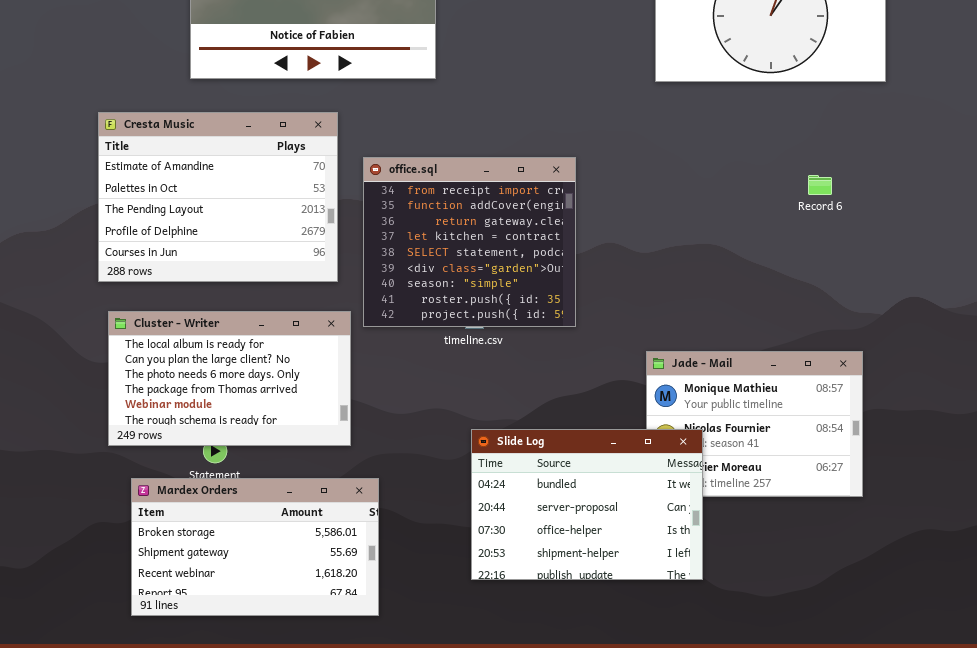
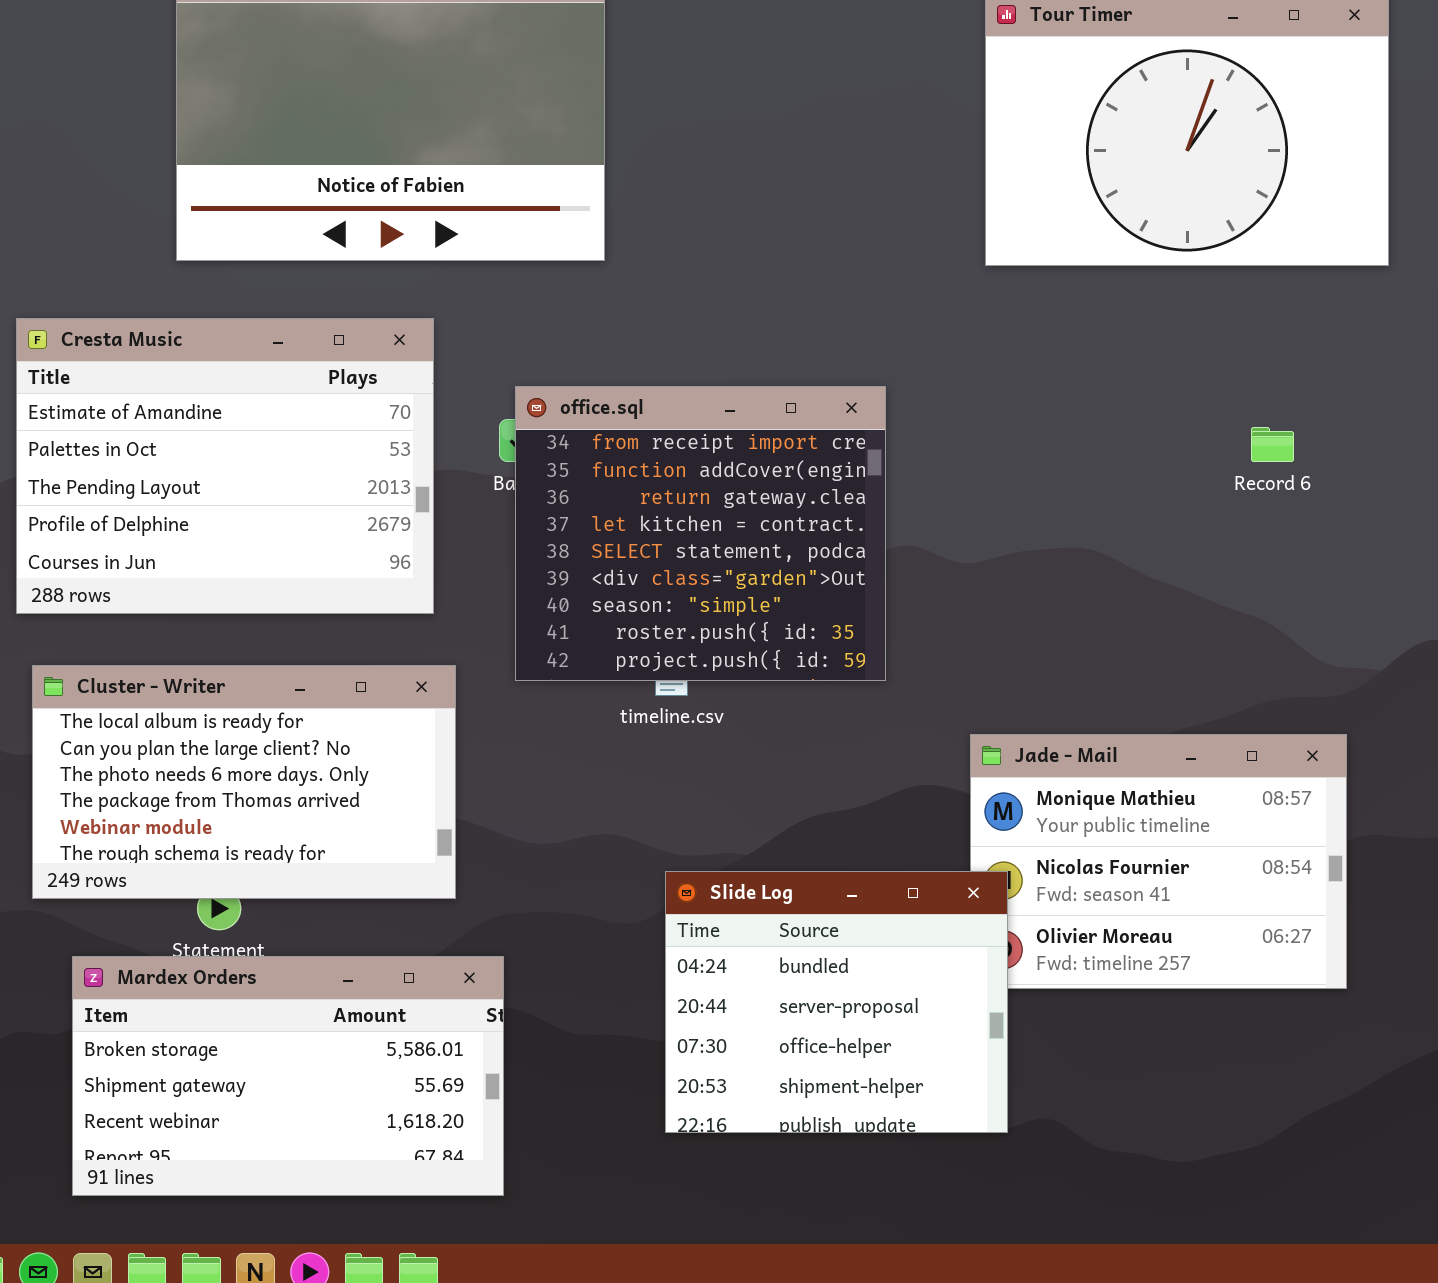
office.sql: [363,157,576,327] -> [515,386,886,681], moved
Slide Log: [471,429,703,580] -> [665,871,1008,1133], resized

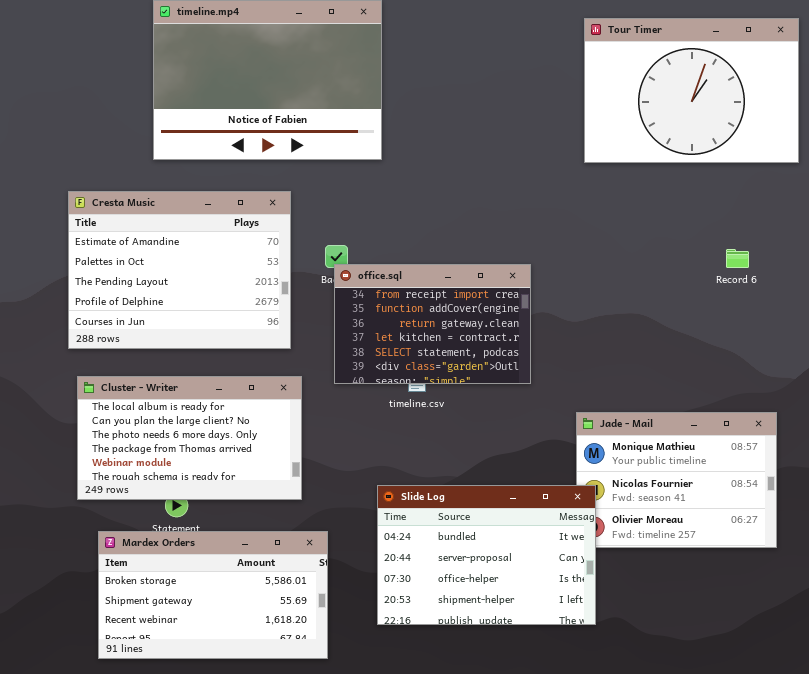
office.sql: [515,386,886,681] -> [334,264,531,384], resized
Slide Log: [665,871,1008,1133] -> [377,485,596,625], resized

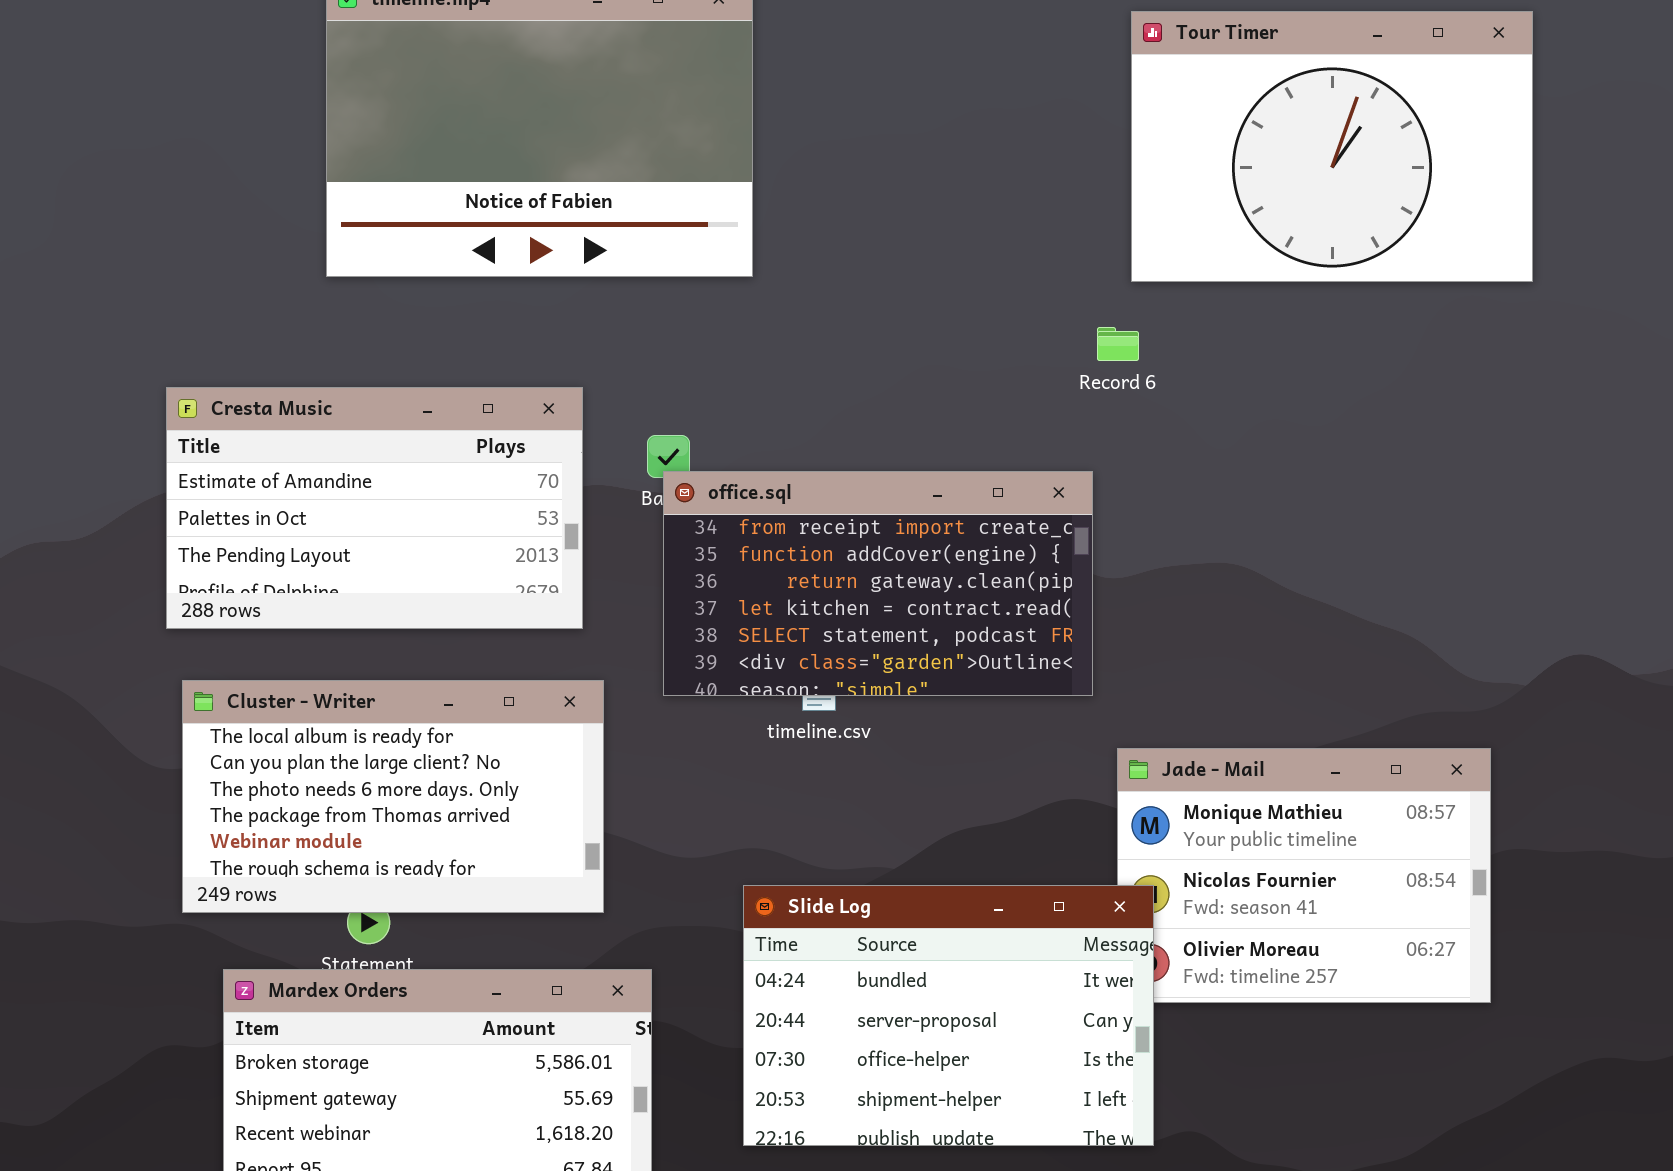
Cresta Music: [68,191,291,349] -> [166,387,583,629], resized
Record 6: [726,249,749,268] -> [1097,327,1139,361], moved
office.sql: [334,264,531,384] -> [663,471,1093,696], resized

